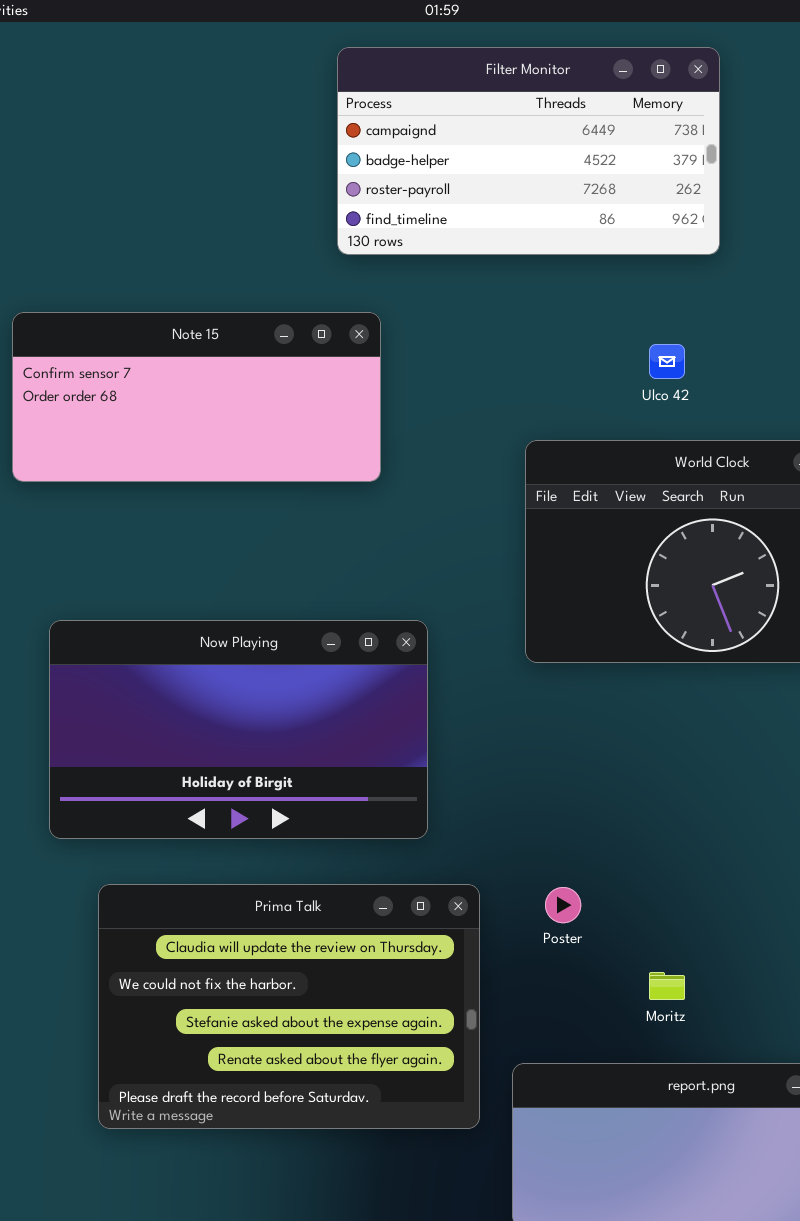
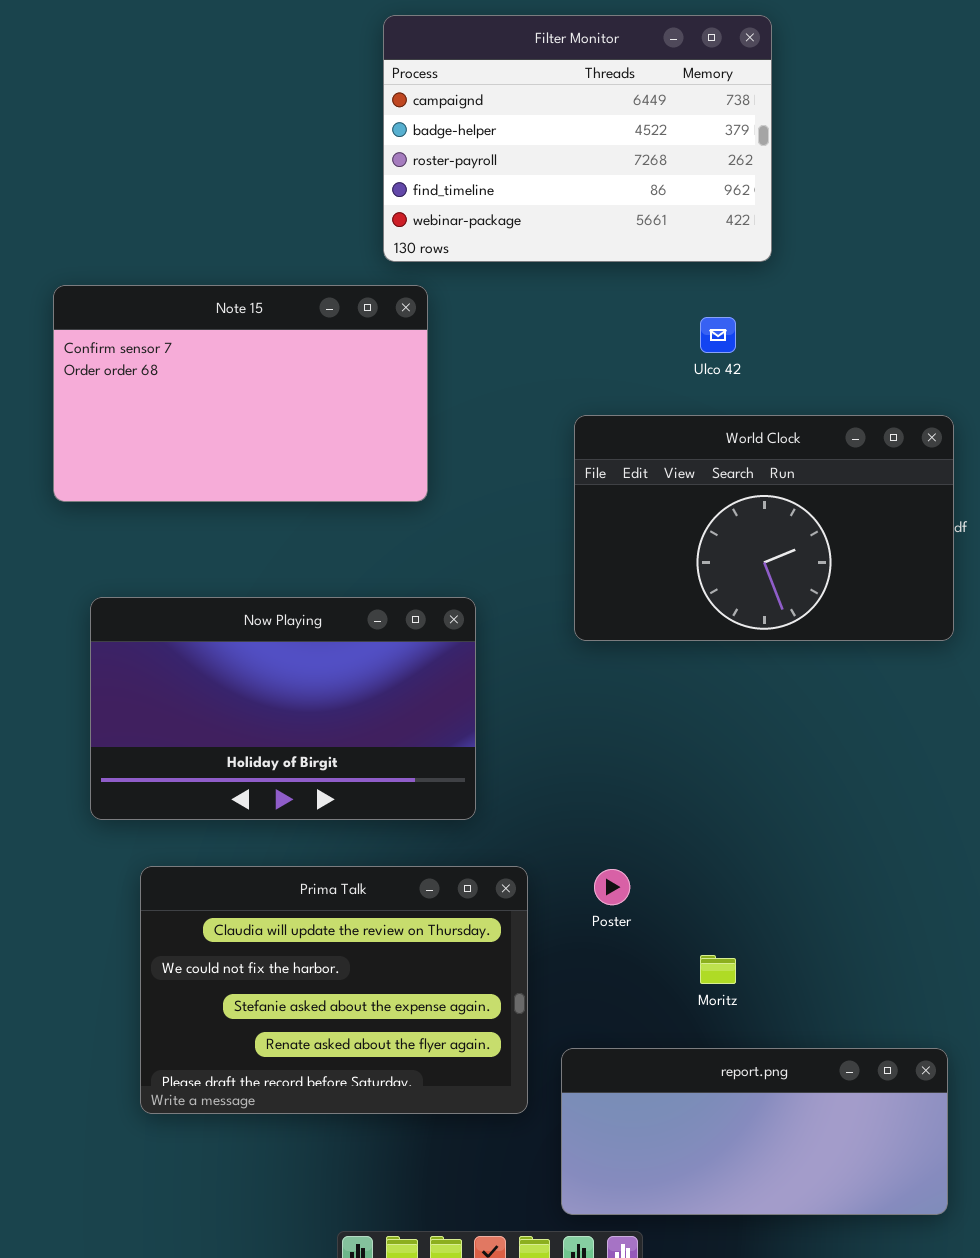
Filter Monitor: [337,47,720,255] -> [383,15,772,262], resized
Note 15: [12,312,381,482] -> [53,285,428,502], resized

